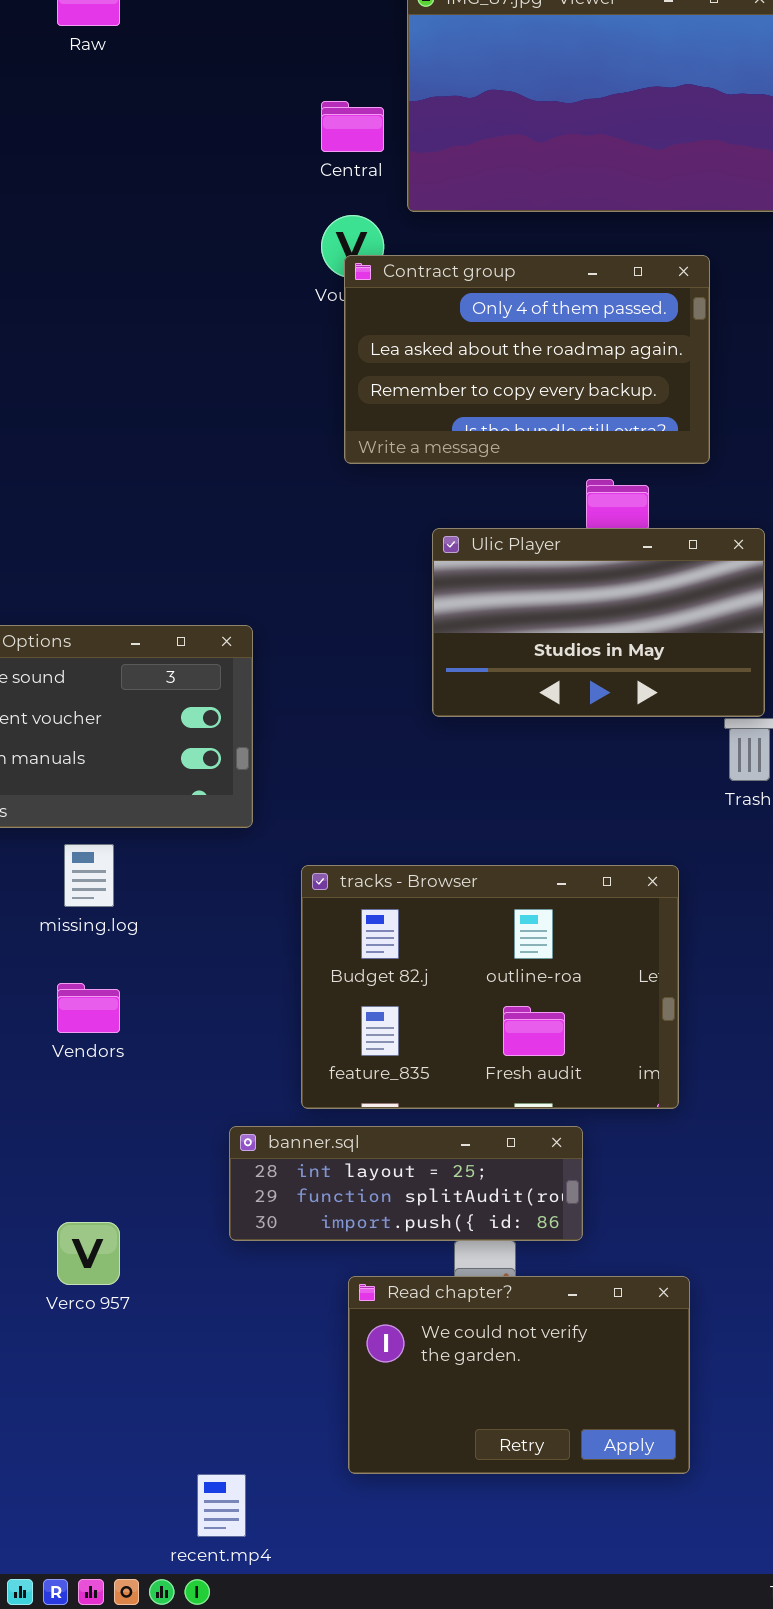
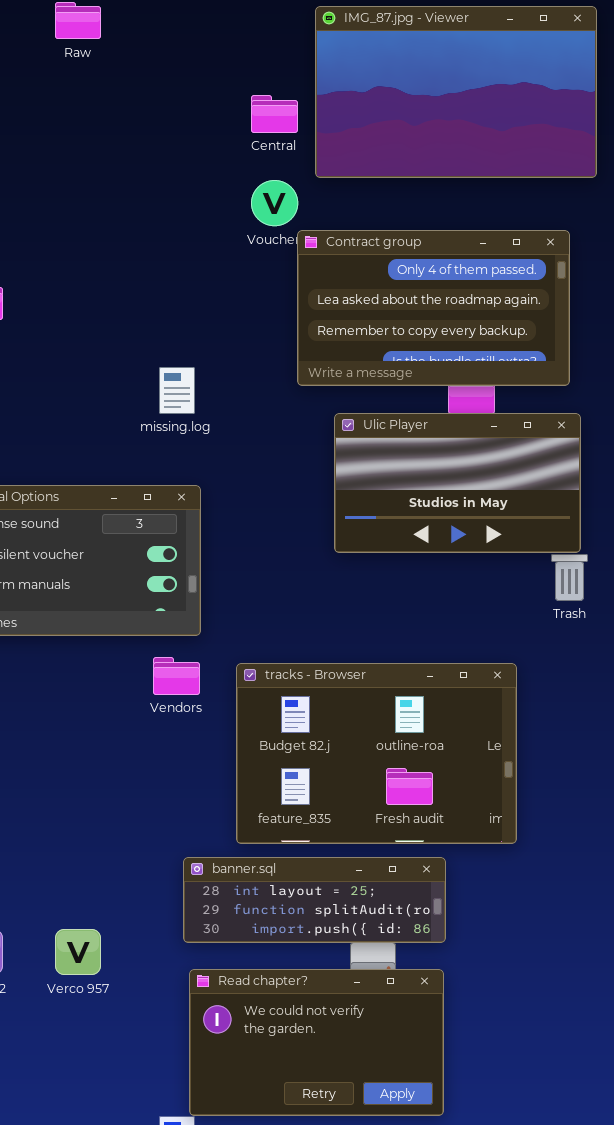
Contract group: [344,255,710,464] -> [297,230,570,386], moved
missing.log: [64,844,114,907] -> [159,367,195,414], moved
Vendors: [57,983,120,1033] -> [153,657,200,695], moved
Read chapter?: [348,1276,690,1474] -> [189,969,444,1116], moved

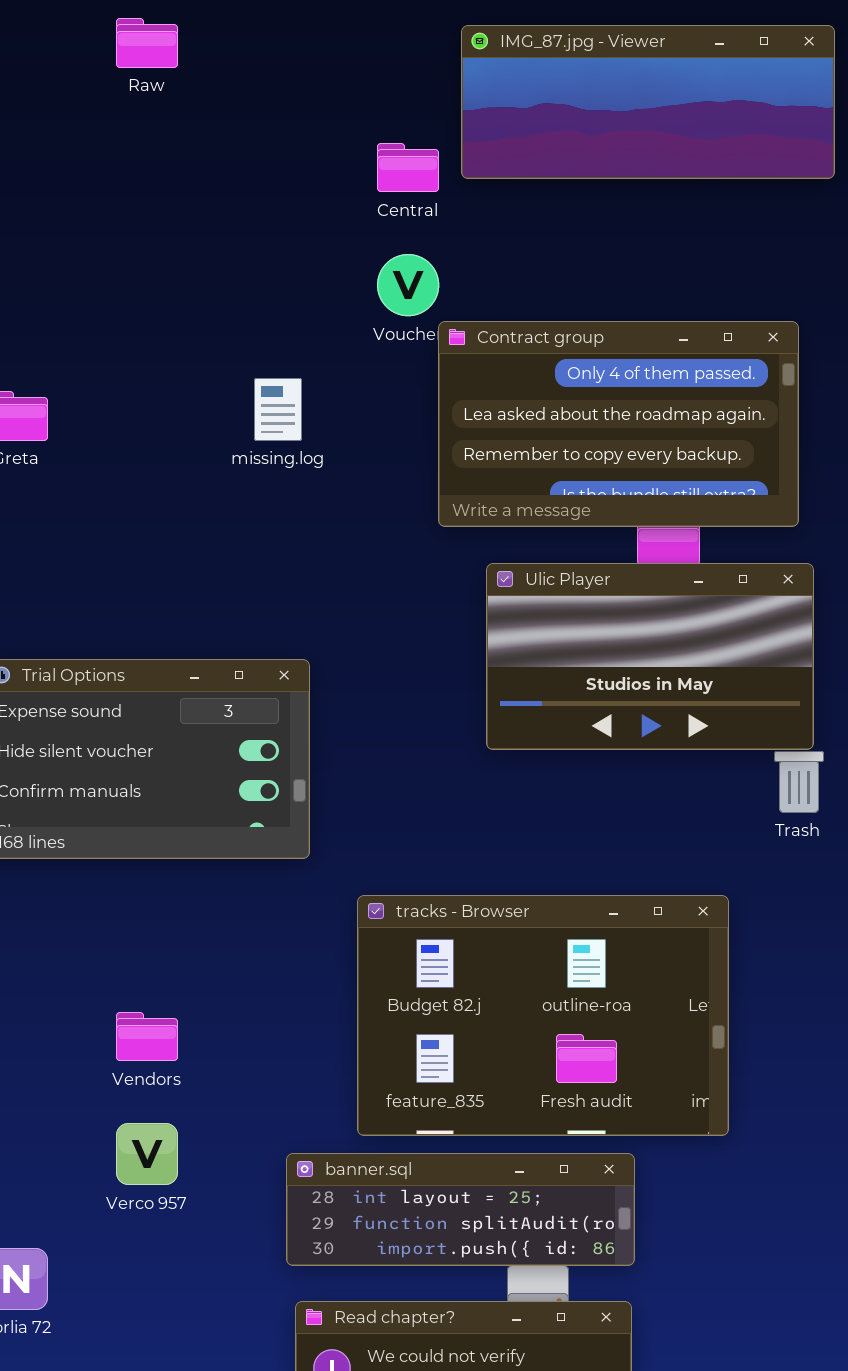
IMG_87.jpg - Viewer: [315,6,597,178] -> [461,25,835,179], resized
missing.log: [159,367,195,414] -> [254,378,302,441], moved
Vendors: [153,657,200,695] -> [116,1012,178,1061], moved
Verco 957: [55,929,101,975] -> [116,1123,178,1185], moved

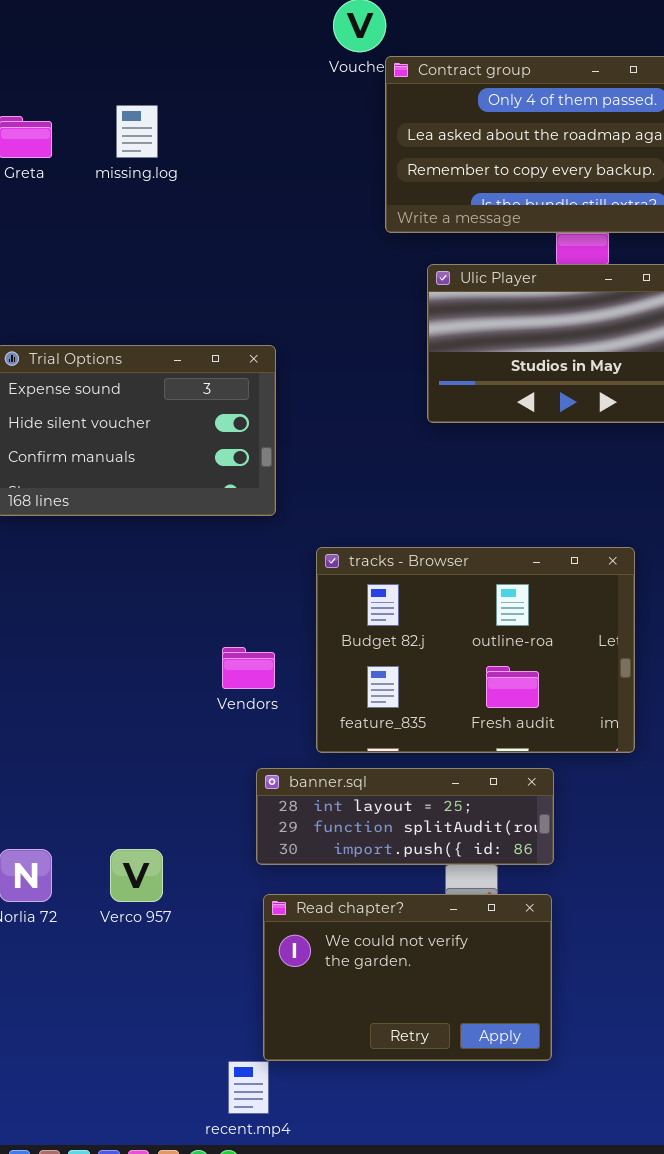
missing.log: [254,378,302,441] -> [116,105,158,158], moved
Vendors: [116,1012,178,1061] -> [222,647,275,689], moved
Verco 957: [116,1123,178,1185] -> [110,849,163,902], moved

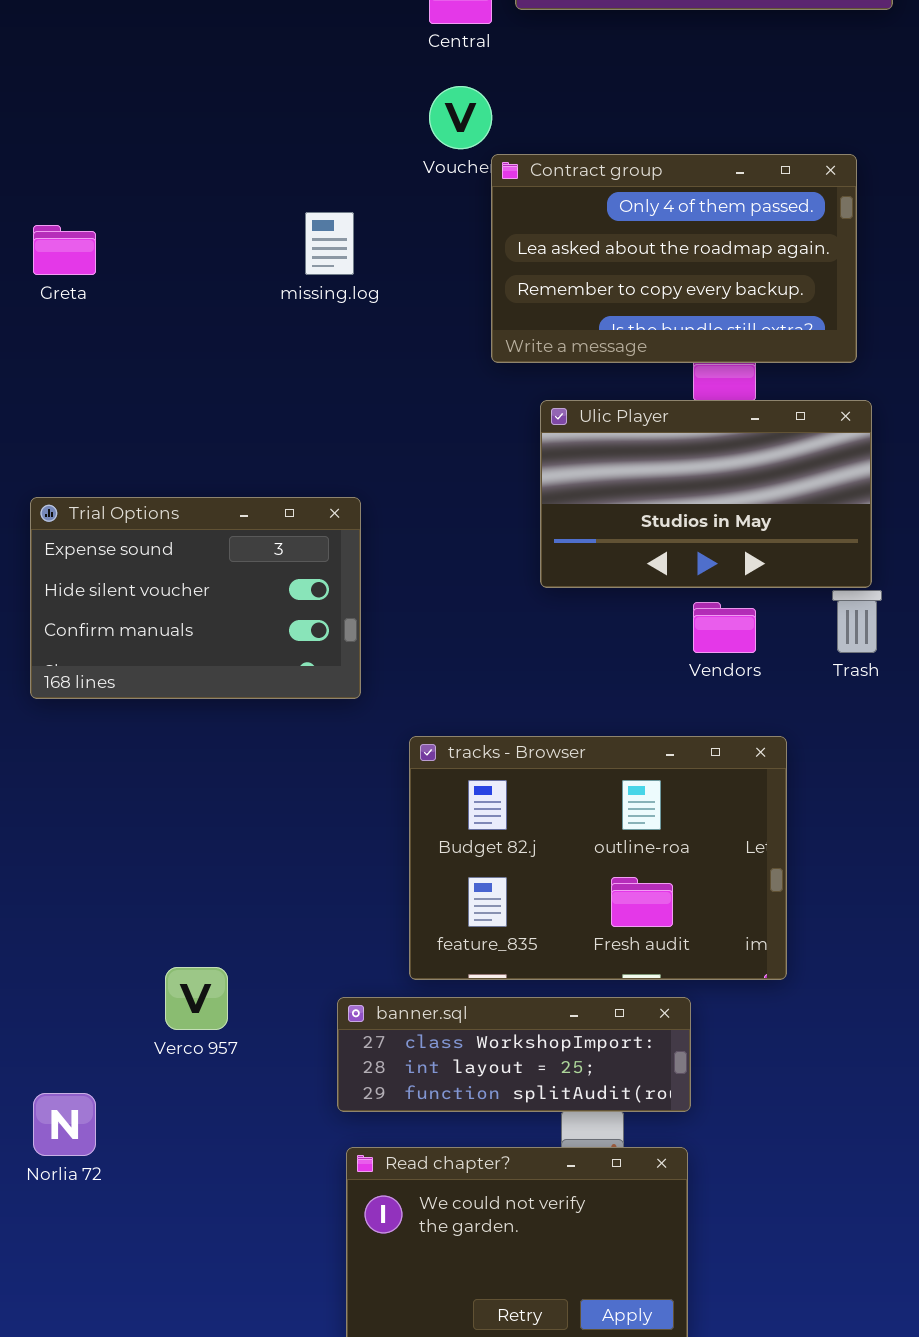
missing.log: [116,105,158,158] -> [305,212,354,275], moved
Vendors: [222,647,275,689] -> [693,602,756,653], moved
banner.sql: [256,768,554,865] -> [337,997,691,1112], scrolled up 1 row
Verco 957: [110,849,163,902] -> [165,967,228,1030], moved

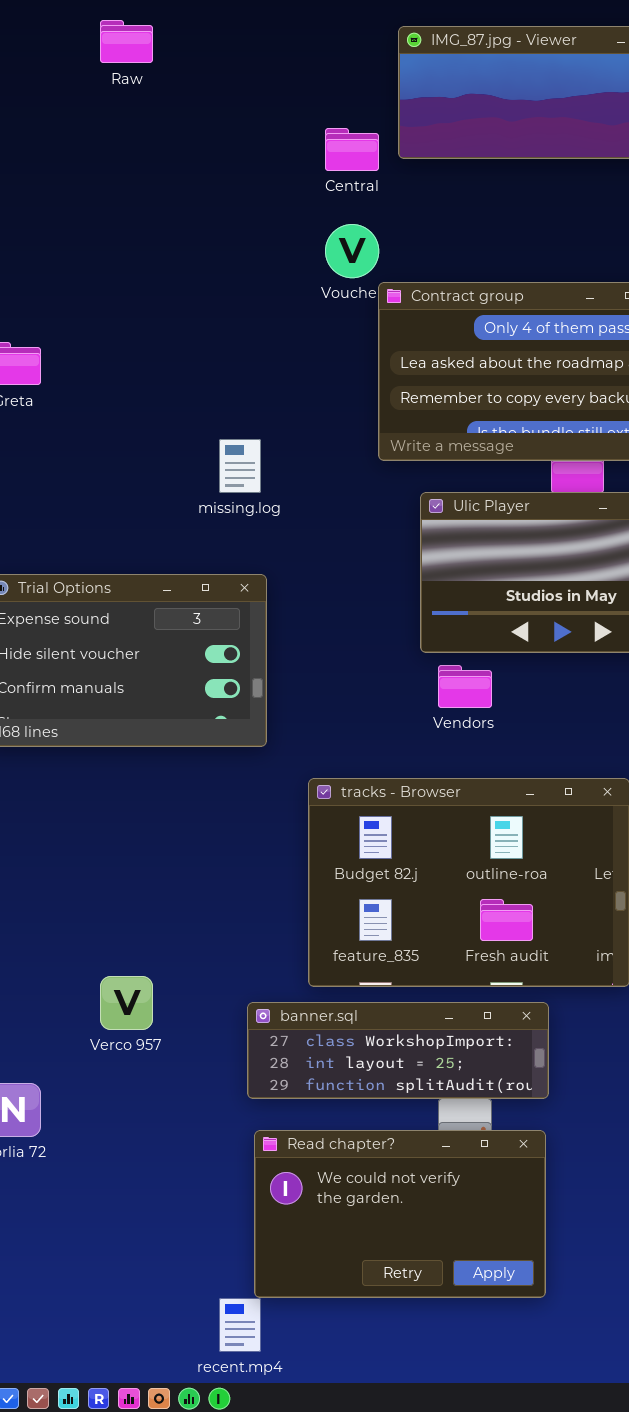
missing.log: [305,212,354,275] -> [219,439,261,493], moved
Vendors: [693,602,756,653] -> [438,665,492,708], moved

